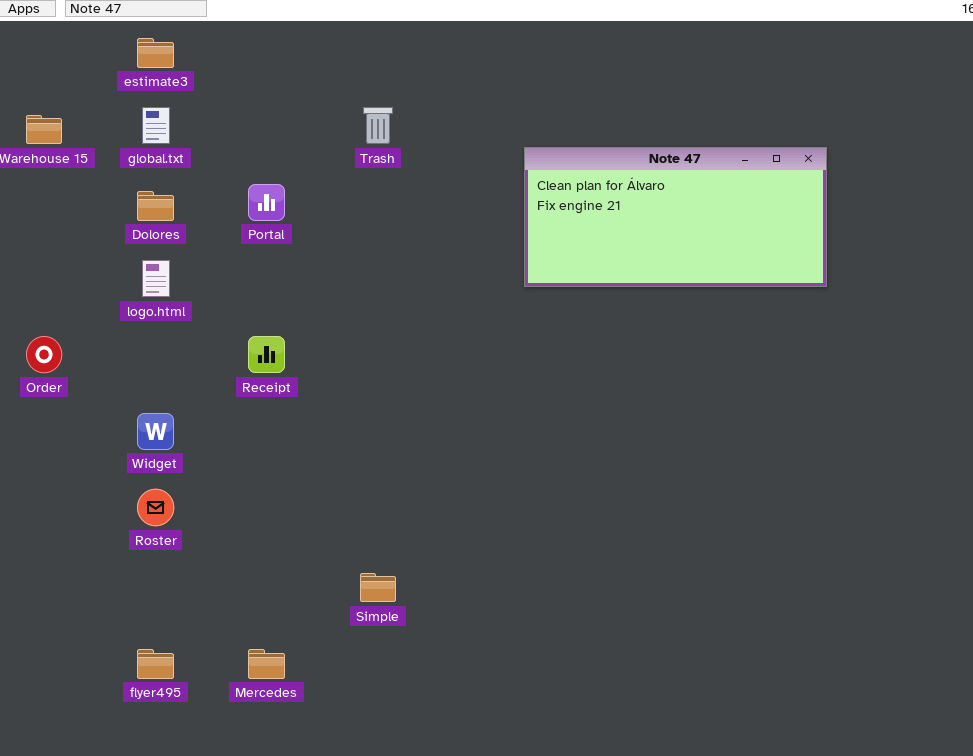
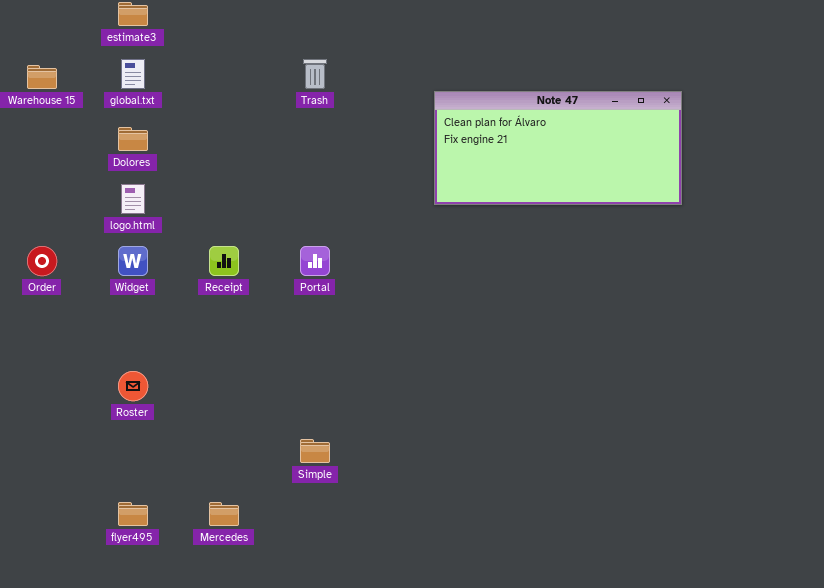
Portal: [248,184,285,221] -> [300,246,330,276], moved
Widget: [137,413,174,450] -> [118,246,148,276], moved

